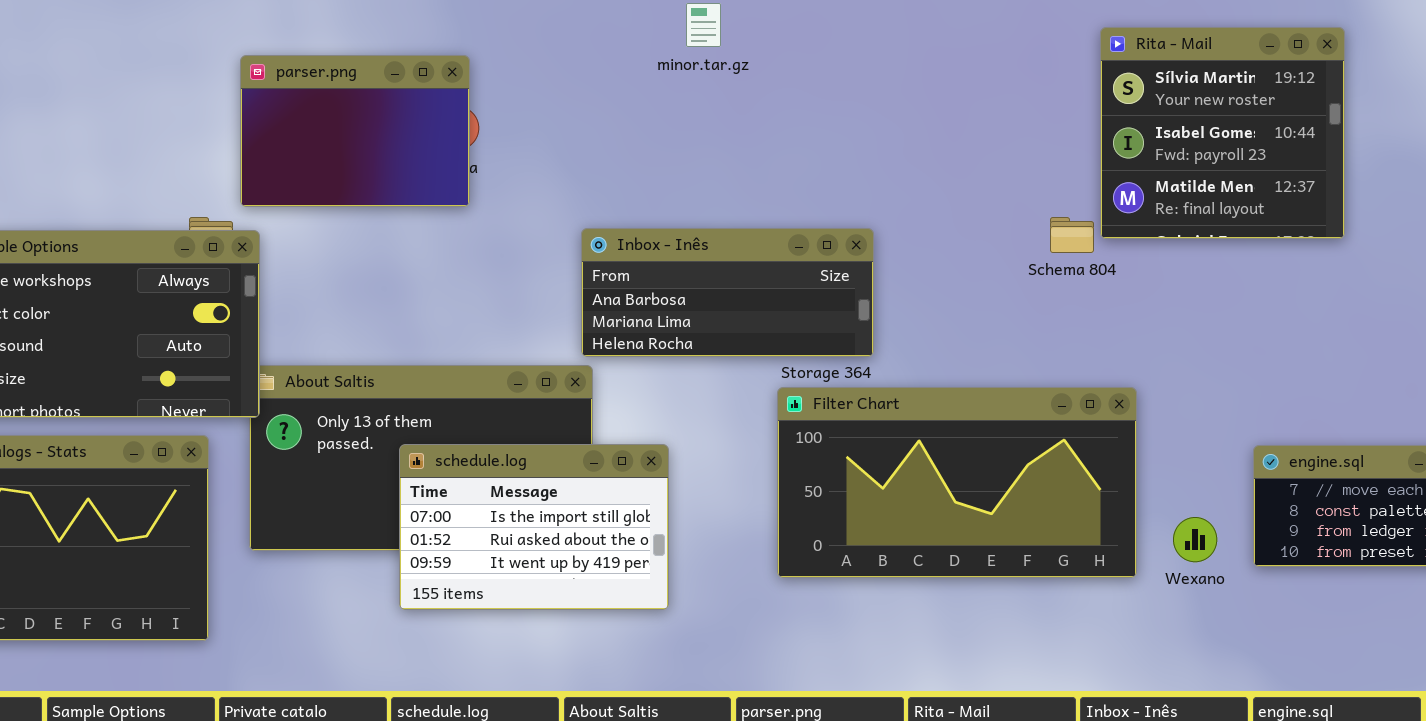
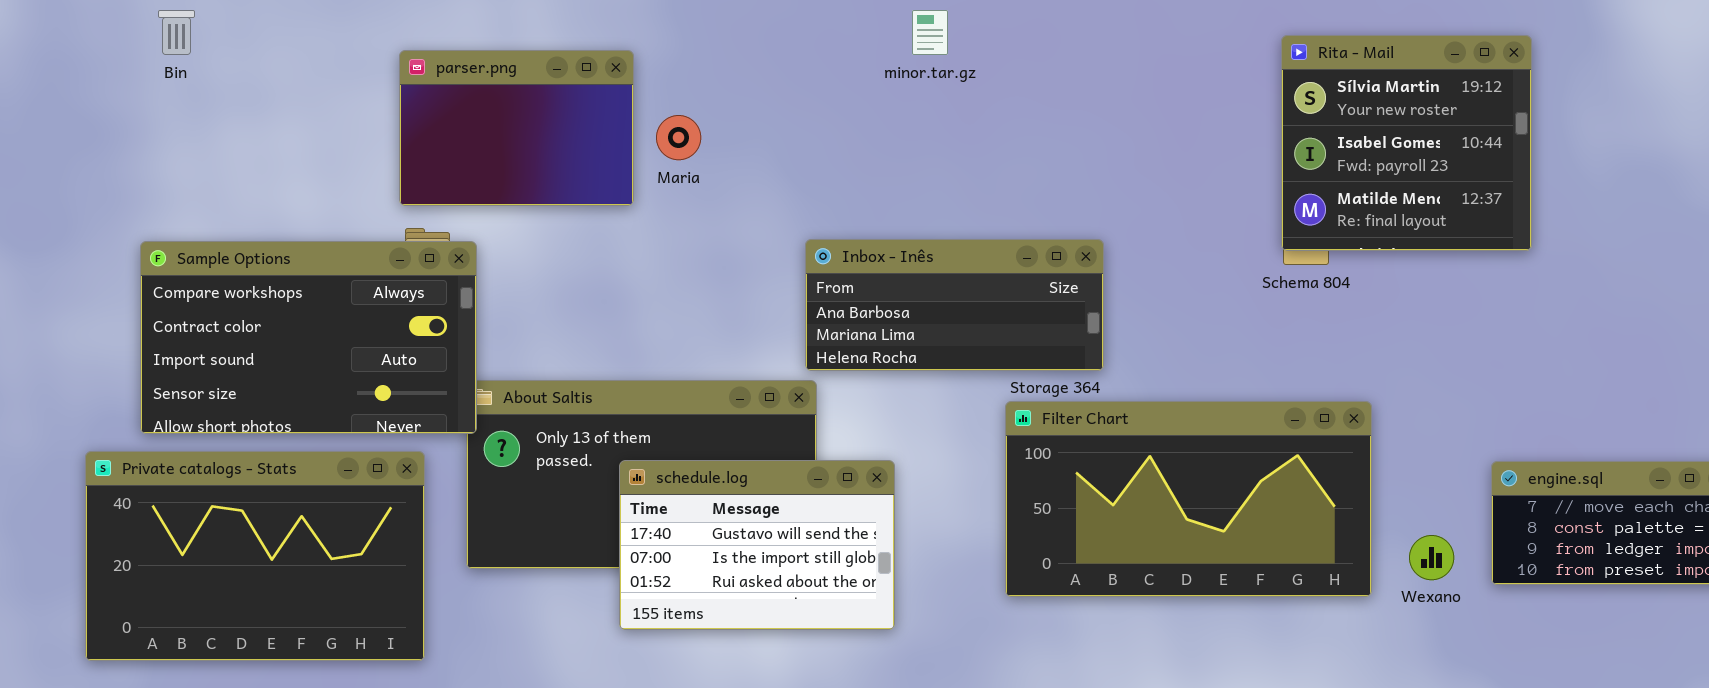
Rita - Mail: [1100,27,1345,239] -> [1281,35,1532,251], moved
parser.png: [240,55,470,207] -> [399,50,634,206], moved
schedule.log: [399,444,669,610] -> [619,460,895,630], scrolled up 1 row

